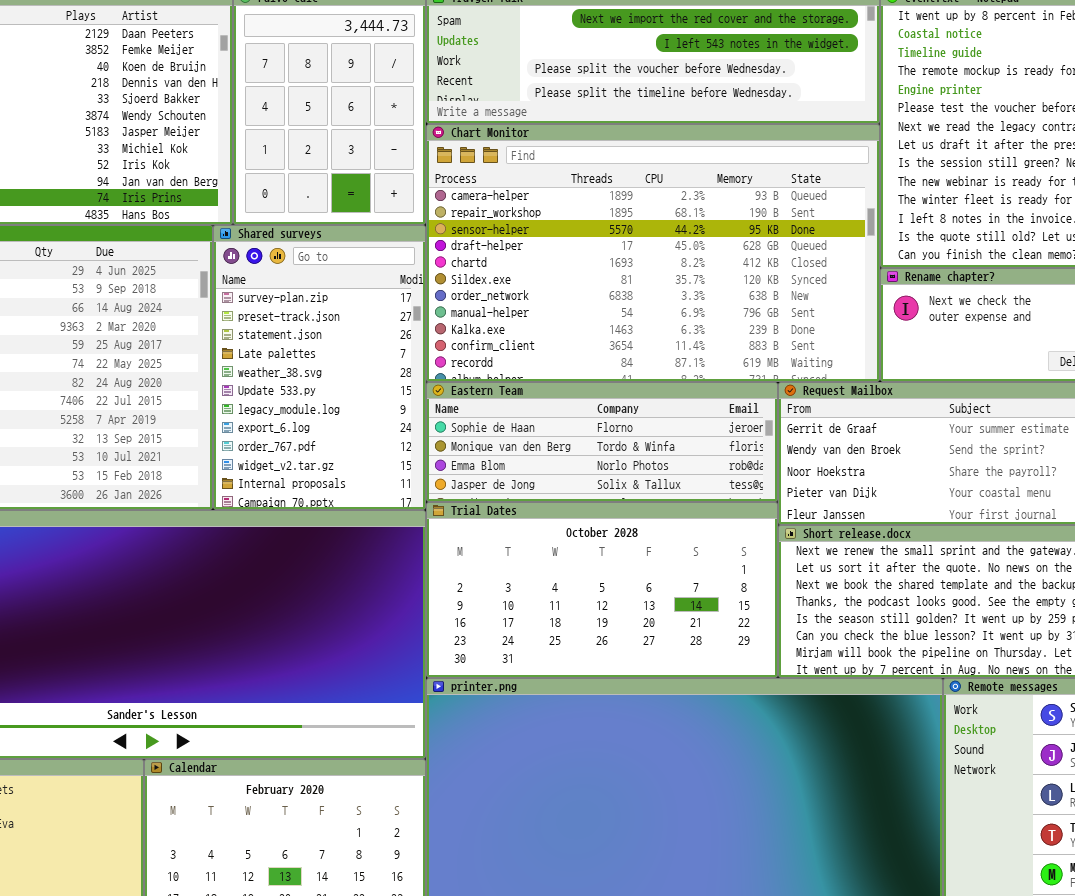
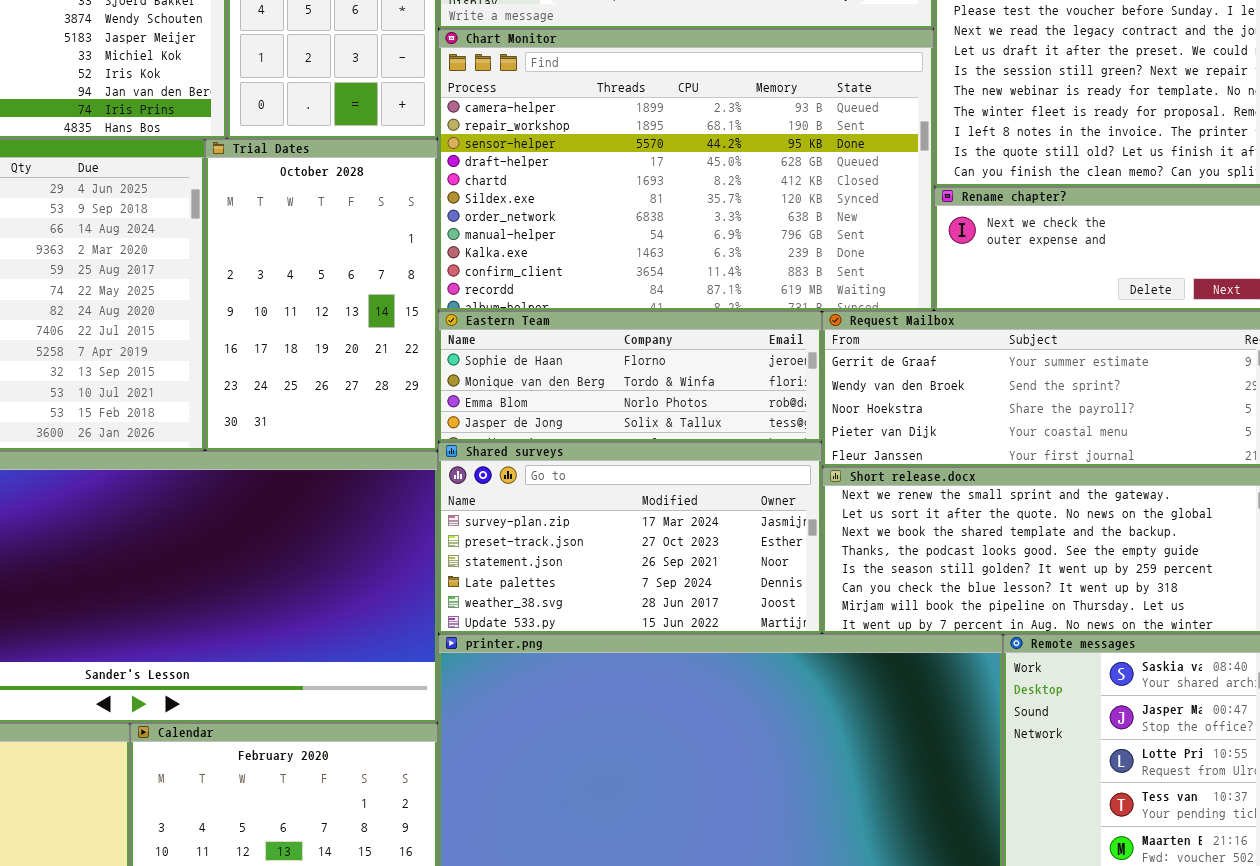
Shared surveys: [213,225,426,510] -> [438,442,822,634], moved, resized
Trial Dates: [426,502,778,678] -> [205,139,438,451], moved, resized

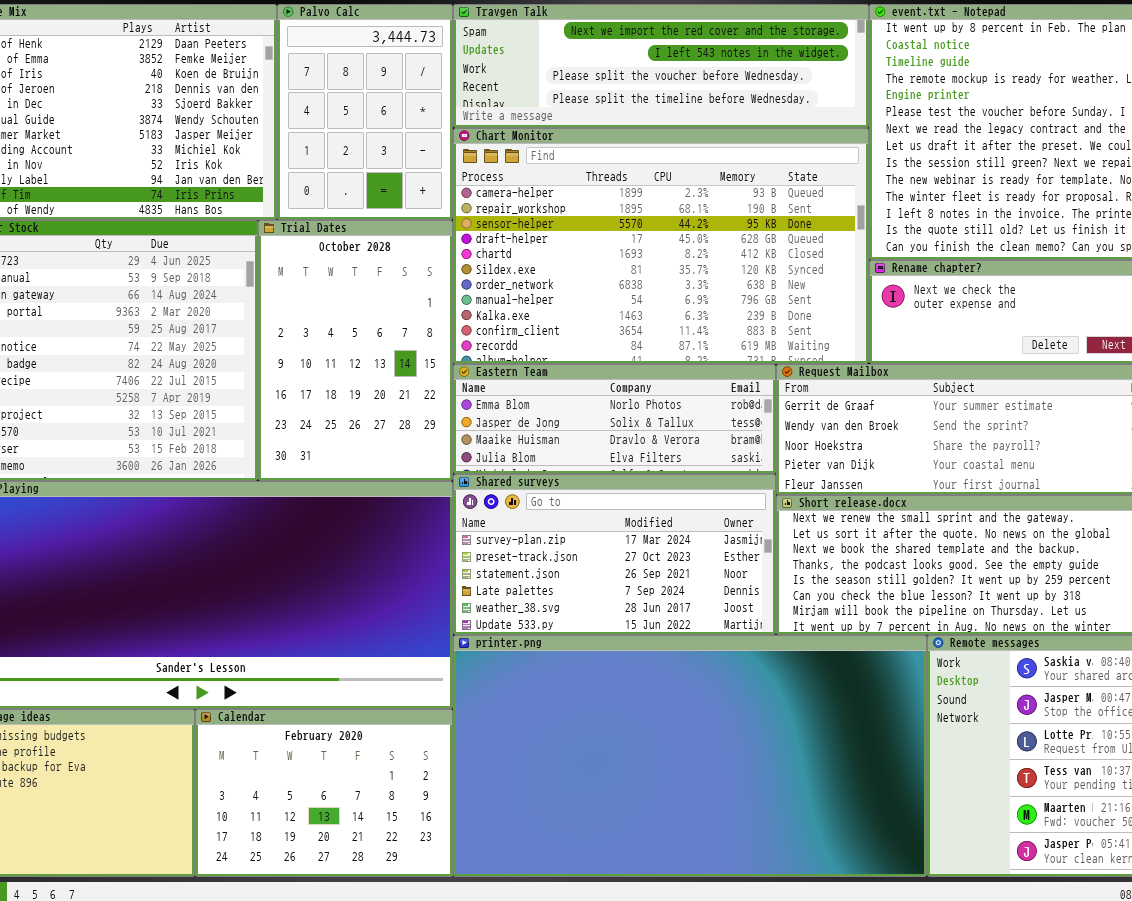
Eastern Team: [438,311,822,442] -> [453,364,776,474], scrolled down 2 rows

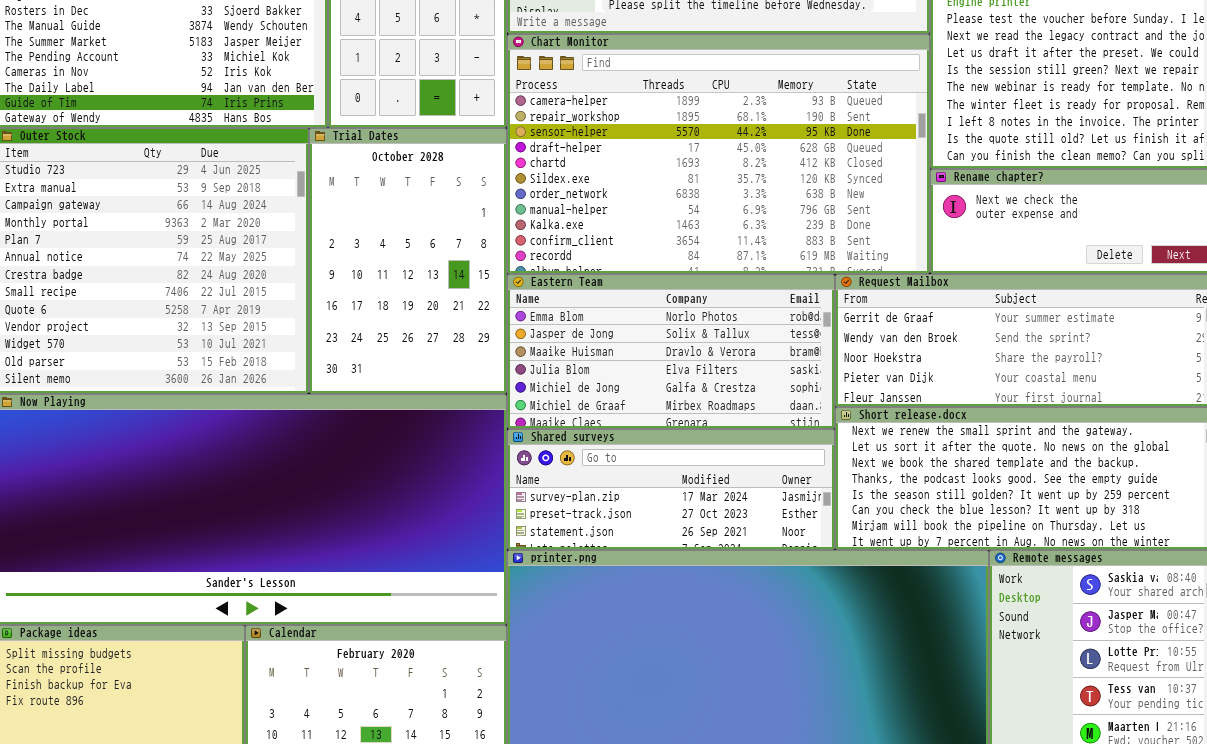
Eastern Team: [453,364,776,474] -> [507,274,835,429], resized
Shared surveys: [453,474,776,635] -> [507,429,835,550], resized

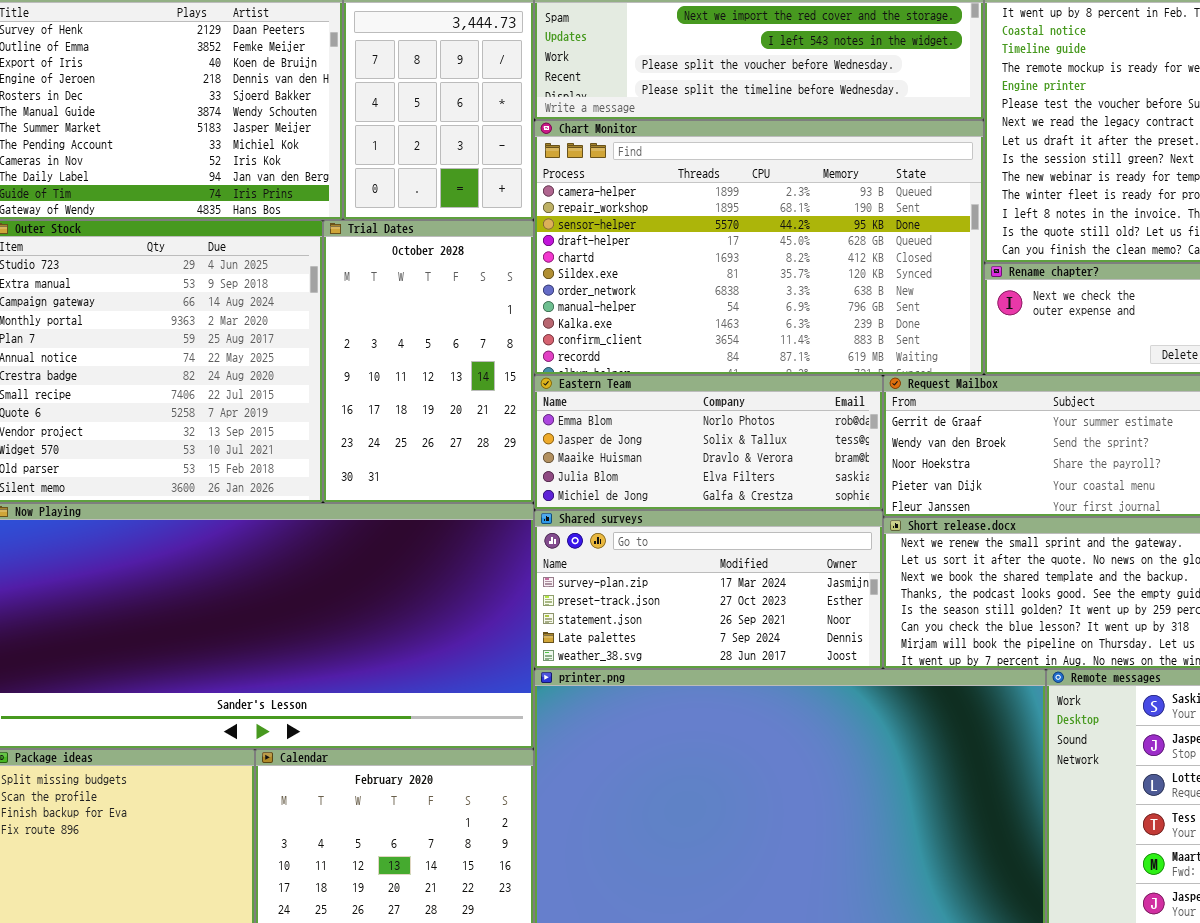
Eastern Team: [507,274,835,429] -> [534,375,883,510], resized
Shared surveys: [507,429,835,550] -> [534,510,883,669], resized

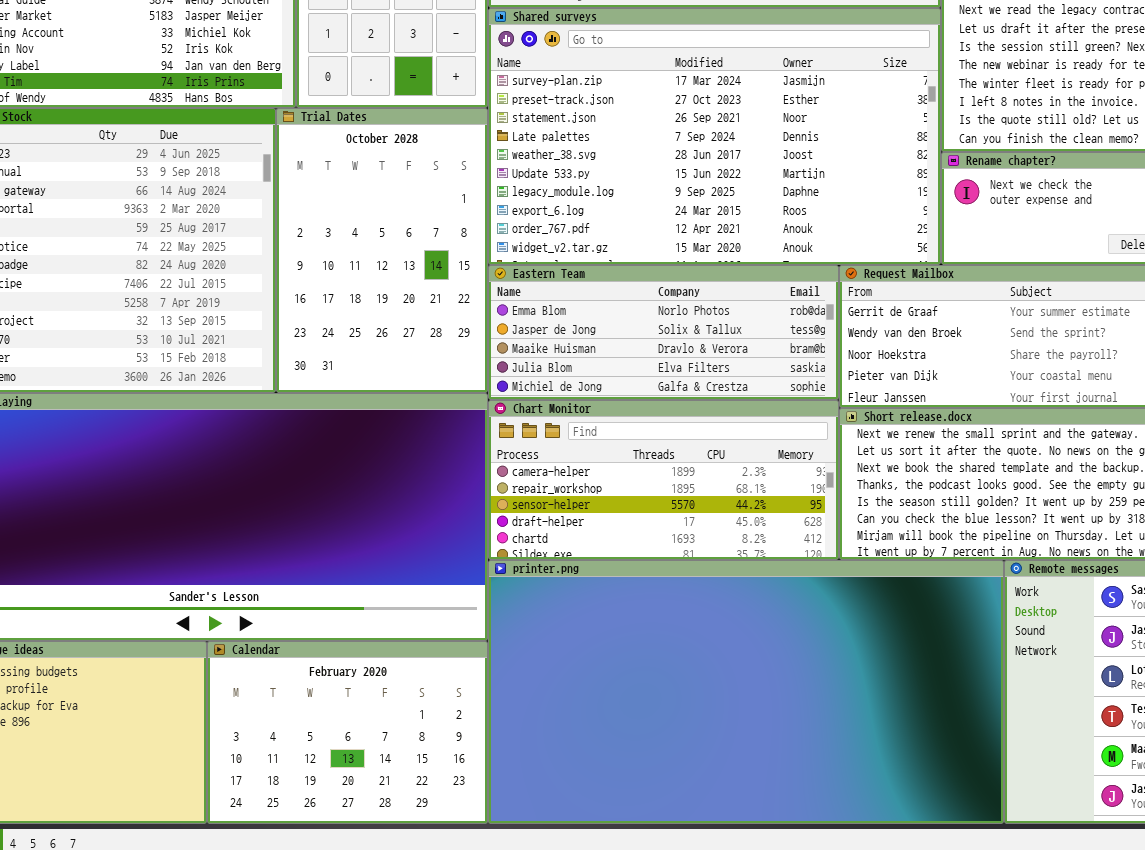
Chart Monitor: [534,120,984,375] -> [488,400,839,560], moved, resized
Shared surveys: [534,510,883,669] -> [488,8,941,265], moved, resized

